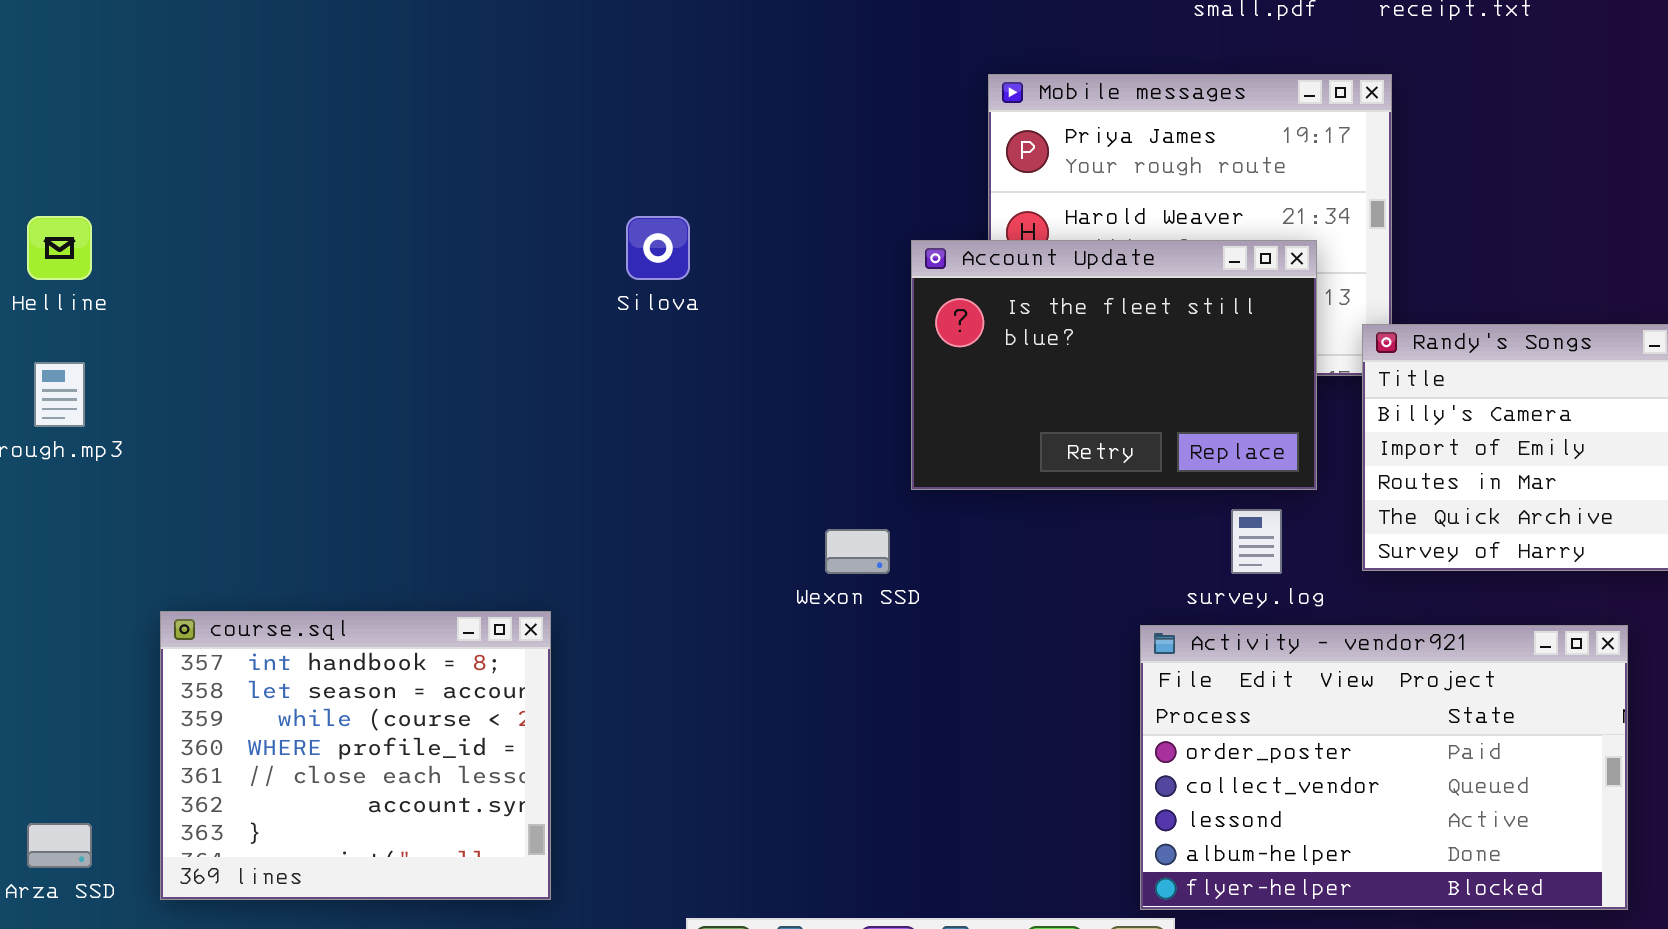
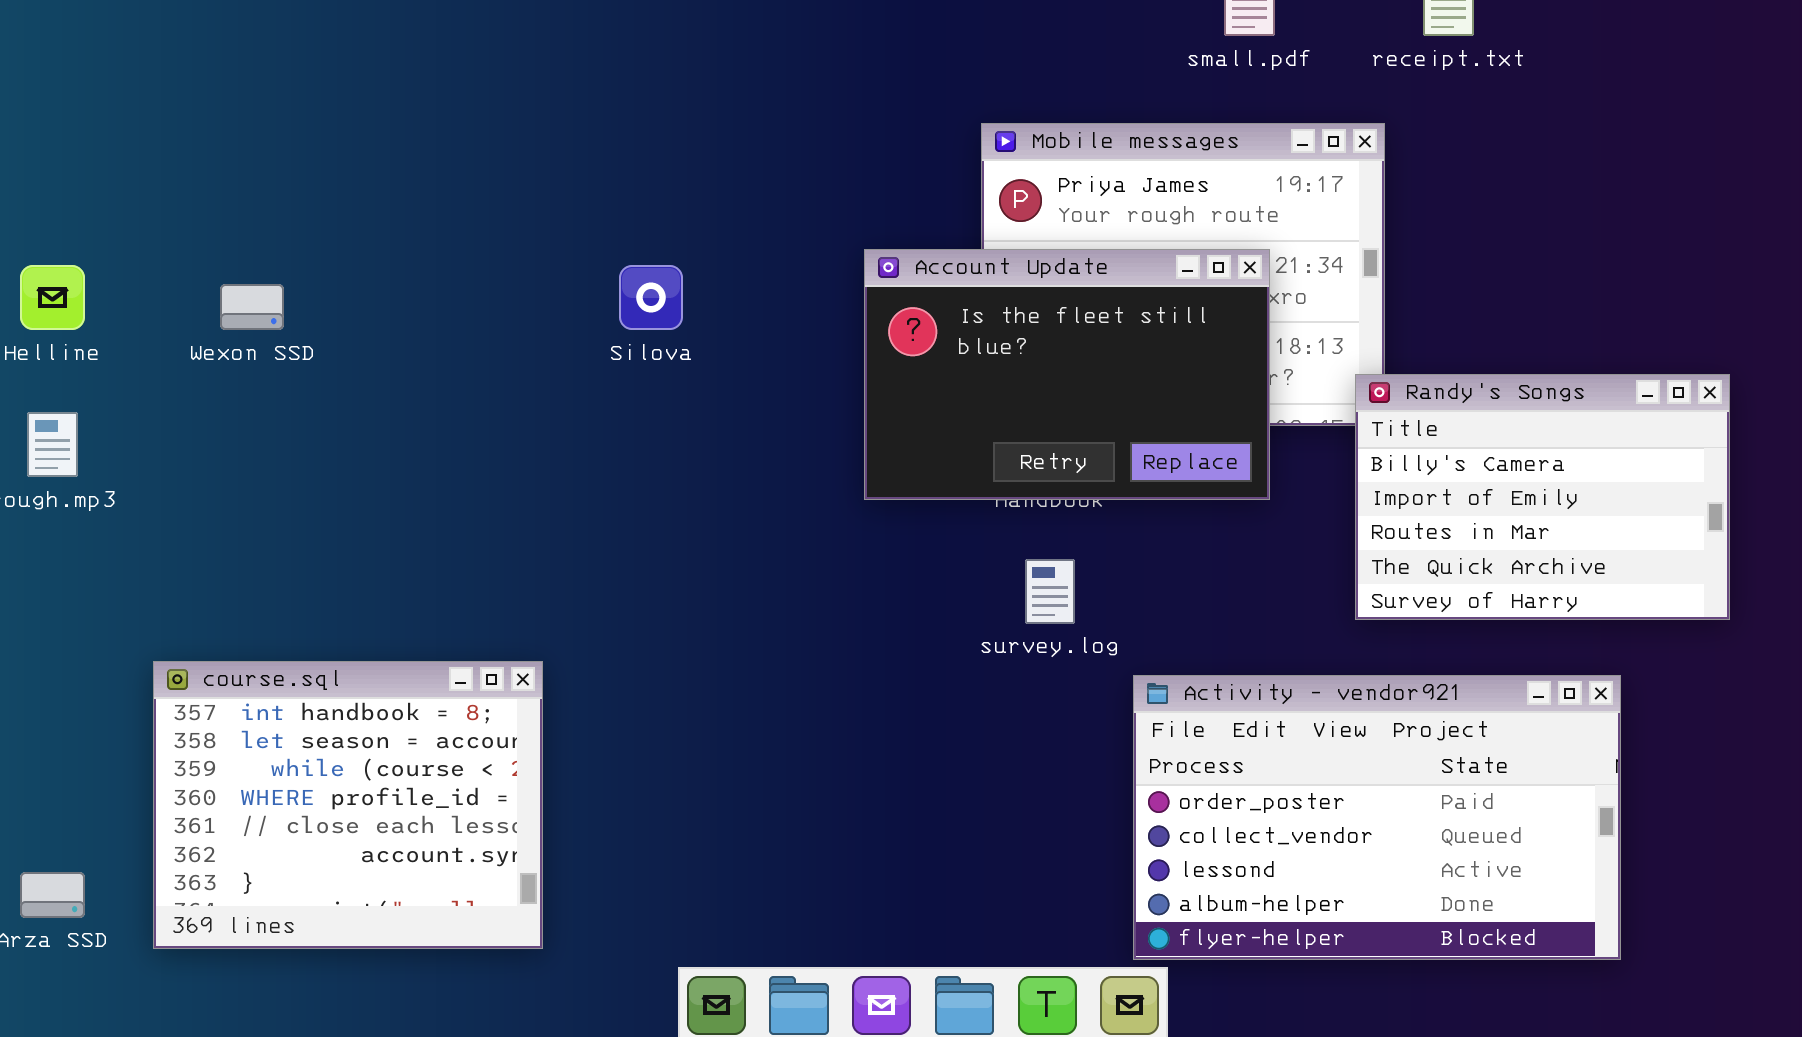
Account Update: [911,240,1317,490] -> [864,249,1270,500], moved
survey.log: [1231,509,1282,574] -> [1025,559,1075,624], moved
Wexon SSD: [825,529,890,574] -> [220,284,284,330], moved

